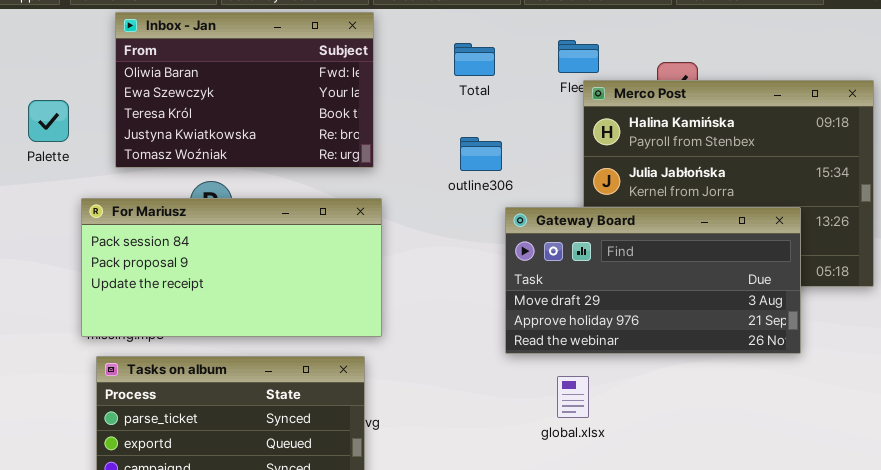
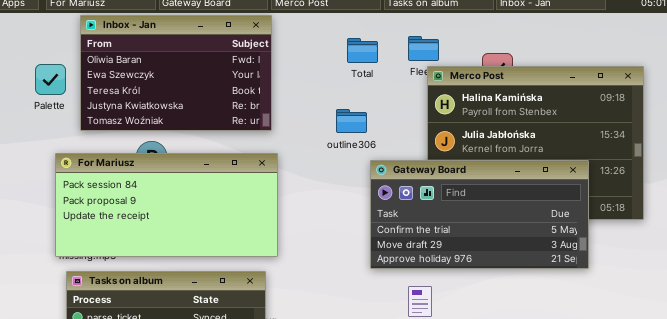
Total: [454,43,495,76] -> [347,38,378,63], moved
Palette: [28,100,69,142] -> [35,64,66,95], moved
Gateway Board: [505,207,801,354] -> [370,160,589,269], scrolled up 1 row

